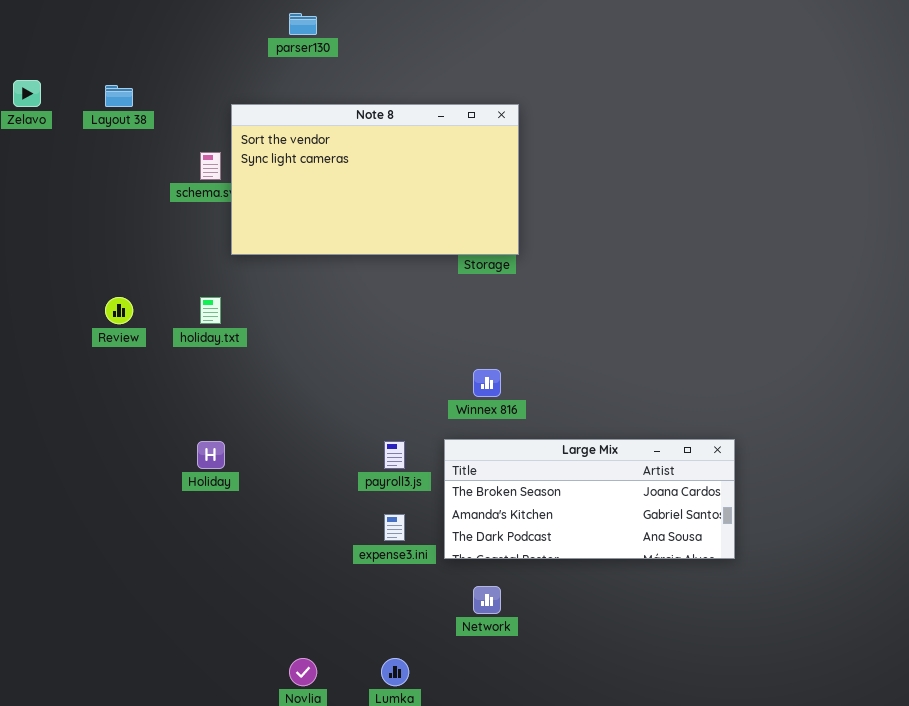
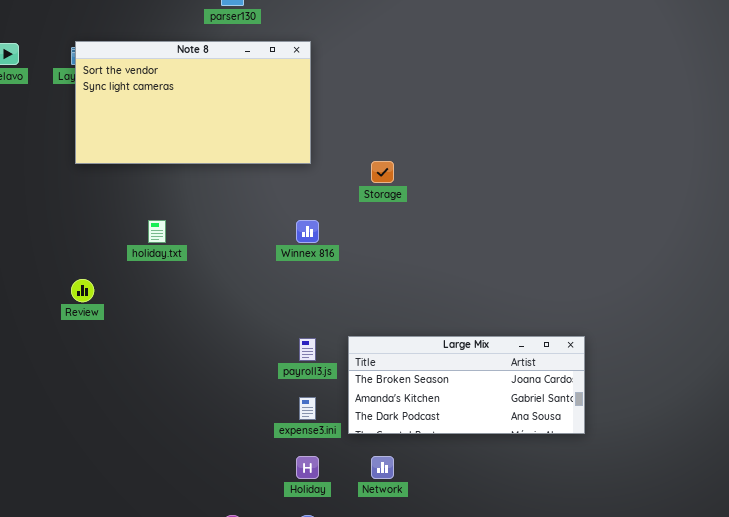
Note 8: [231,104,519,255] -> [75,41,311,164], moved
Review: [105,297,133,324] -> [71,279,94,302], moved
Winnex 816: [473,369,501,397] -> [296,220,319,243], moved
Holiday: [197,441,225,469] -> [296,456,319,479], moved

